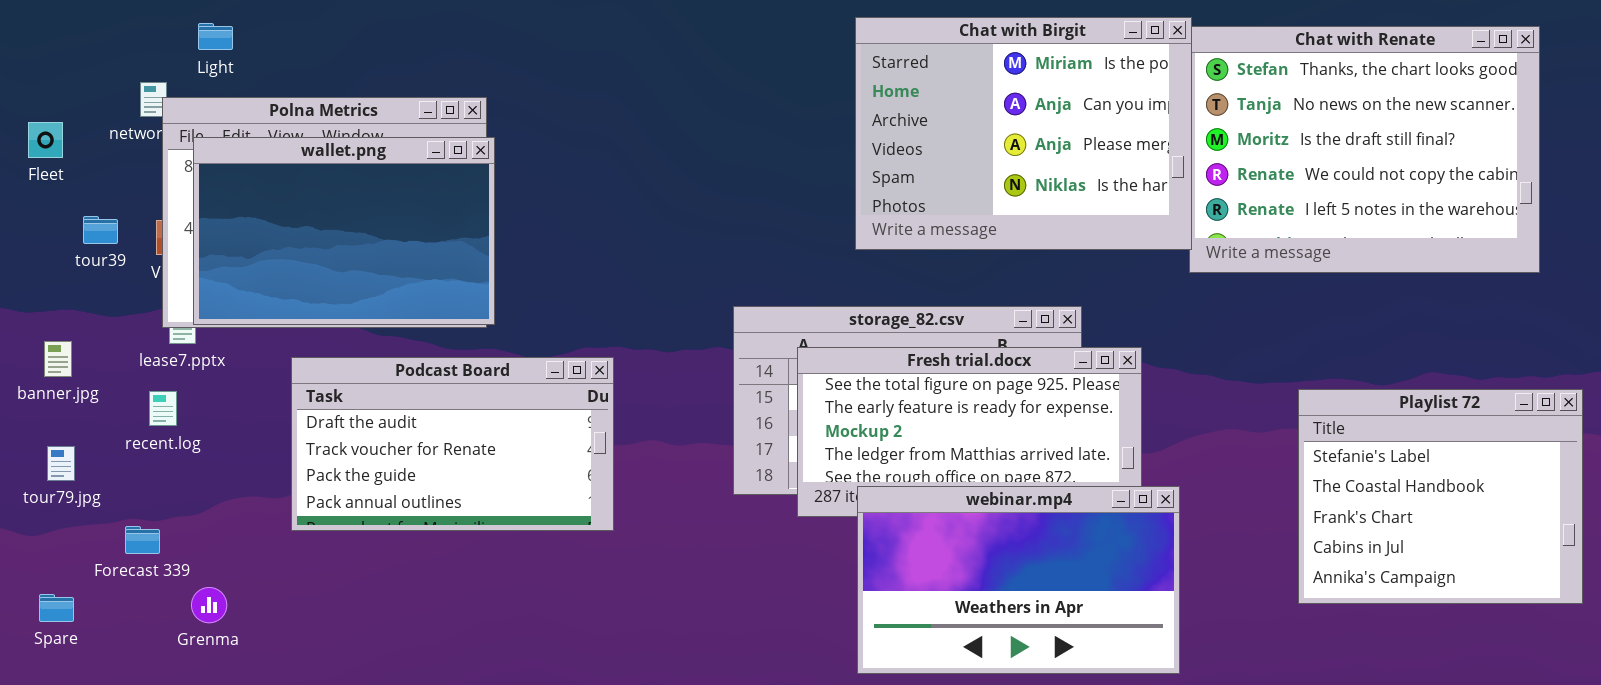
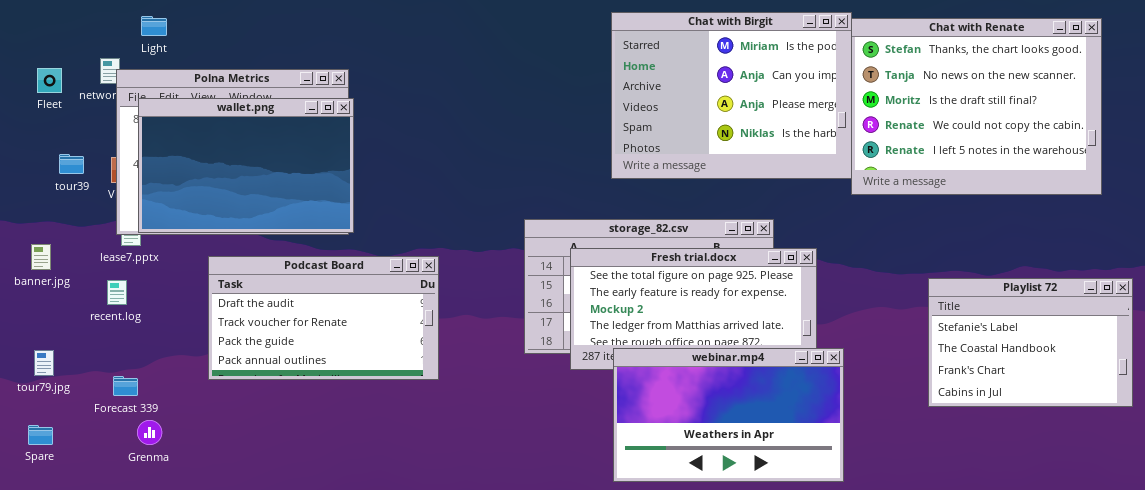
Fleet: [28,122,63,158] -> [37,68,62,93], moved
Playlist 72: [1298,389,1583,604] -> [928,278,1133,407], resized
tour79.jpg: [47,446,75,481] -> [34,350,54,376], moved
Forecast 339: [125,526,160,554] -> [113,376,138,396], moved

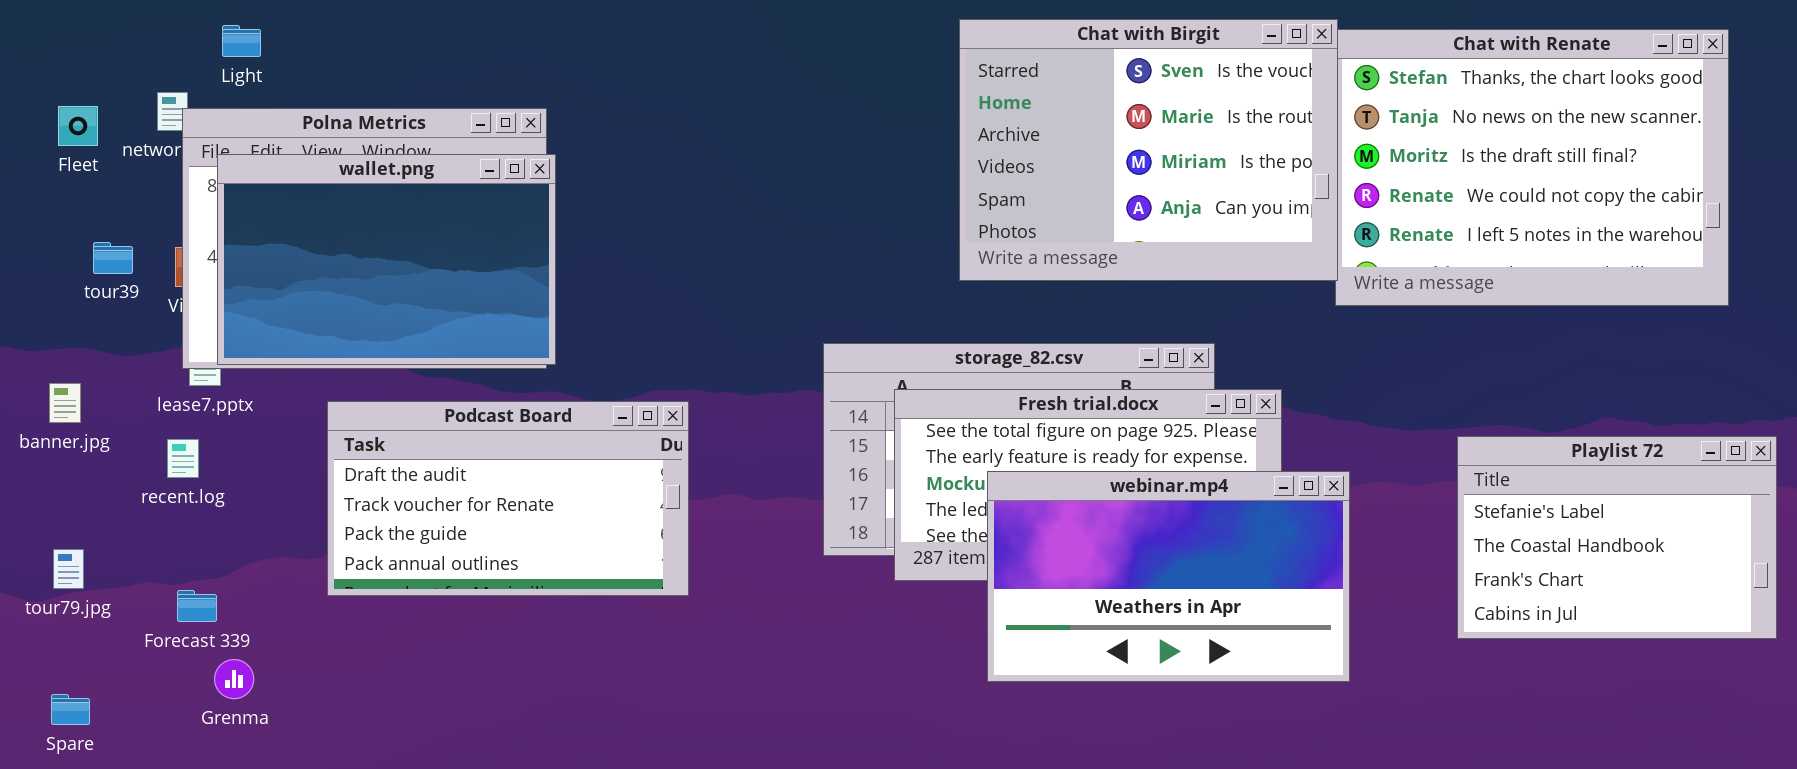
Chat with Birgit: [611,12,852,179] -> [959,19,1338,281], scrolled up 2 rows
webinar.mp4: [613,348,844,482] -> [987,471,1350,682], moved
Spare: [28,425,53,445] -> [51,694,90,725], moved

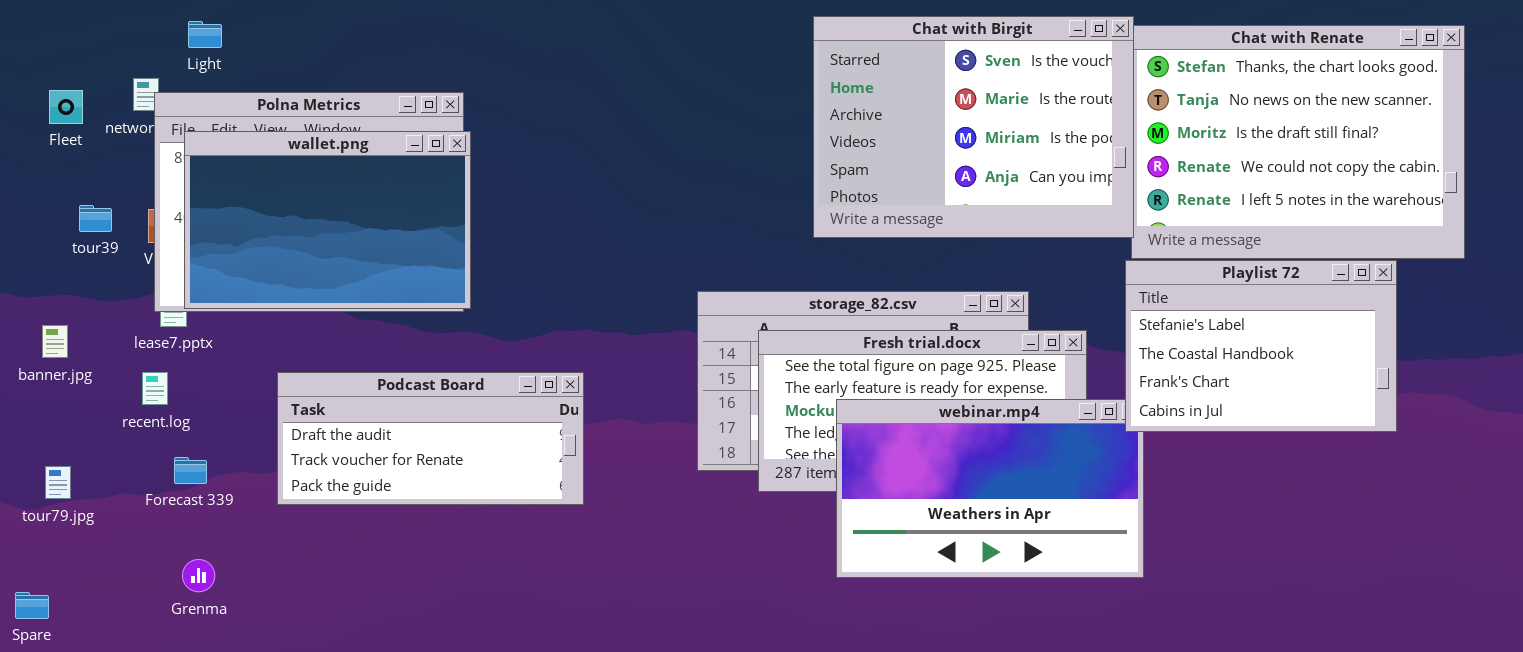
Podcast Board: [327,401,689,596] -> [277,372,584,505], resized
Playlist 72: [1457,436,1777,639] -> [1125,260,1397,432], moved
Forecast 339: [177,590,217,622] -> [174,457,207,484], moved
Spare: [51,694,90,725] -> [15,592,49,619], moved

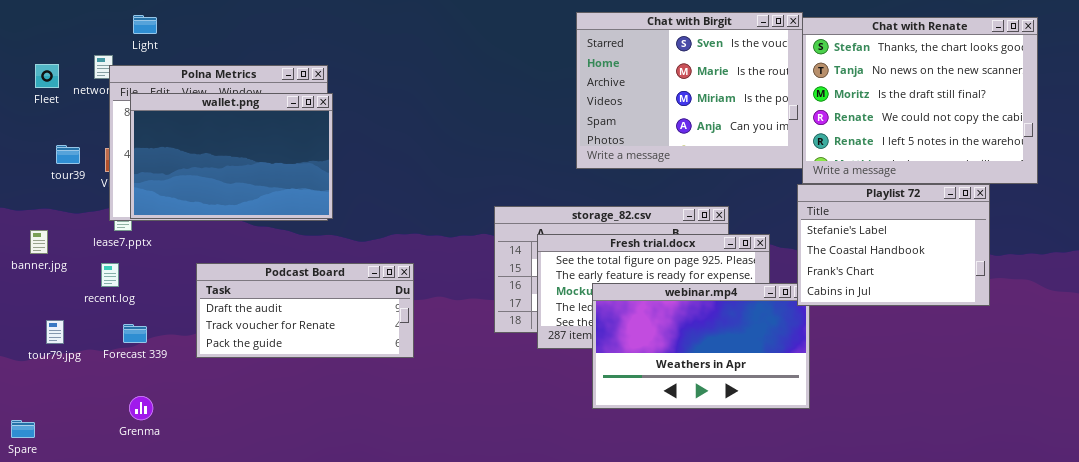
tour79.jpg: [45,466,71,499] -> [46,320,64,344], moved

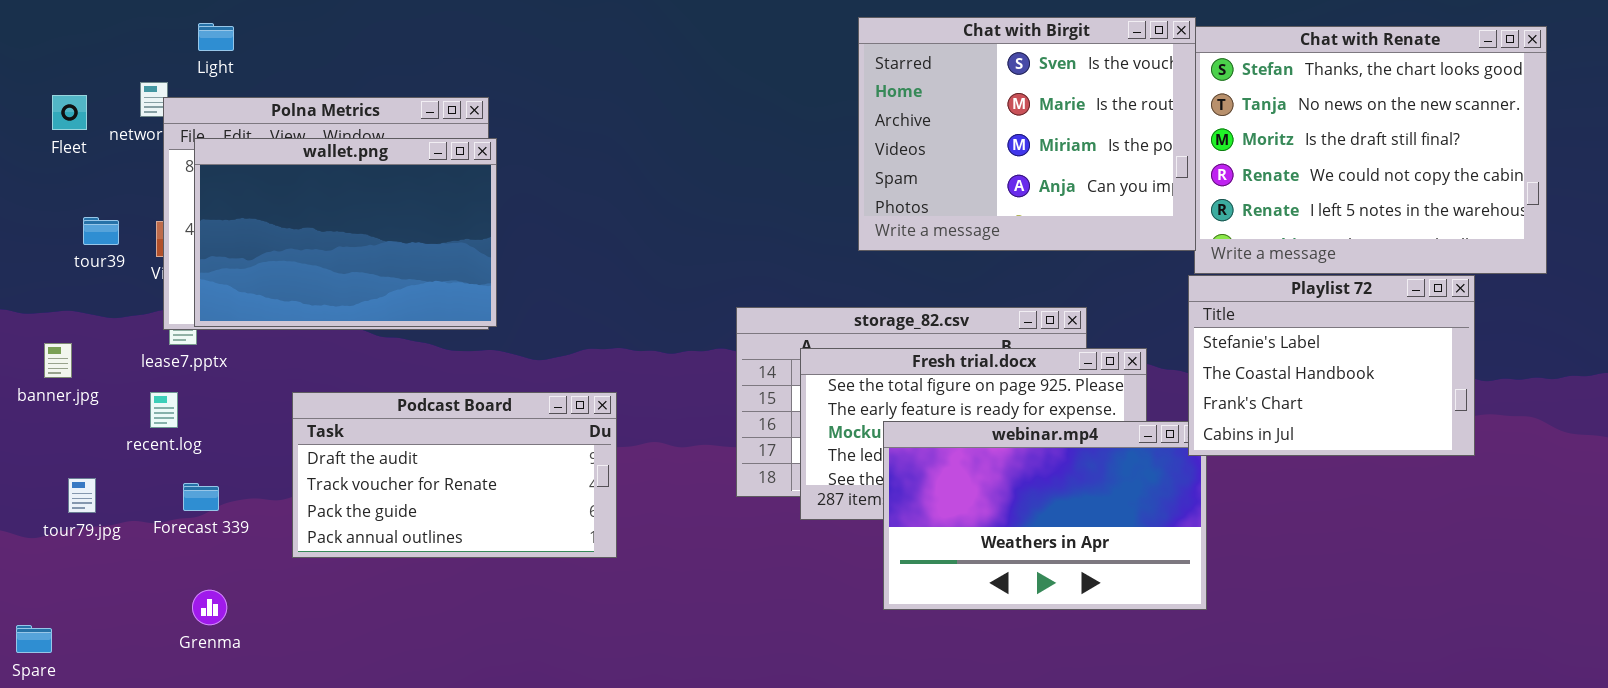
Podcast Board: [196,263,414,358] -> [292,392,617,558], resized

